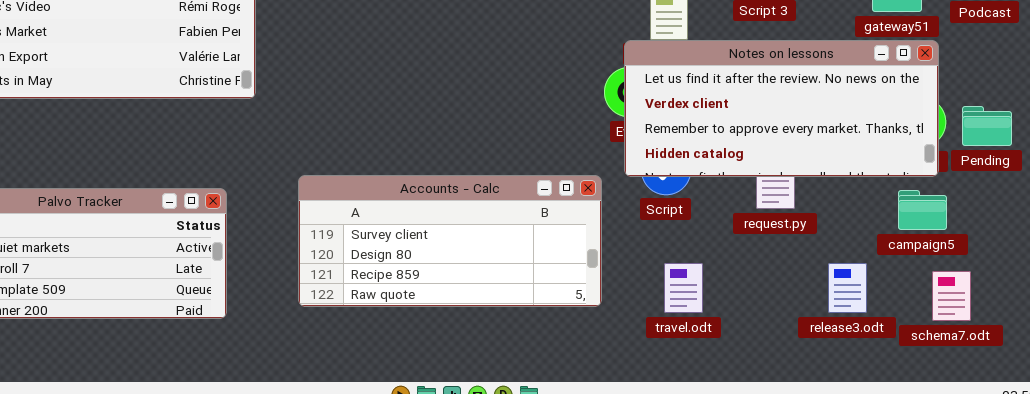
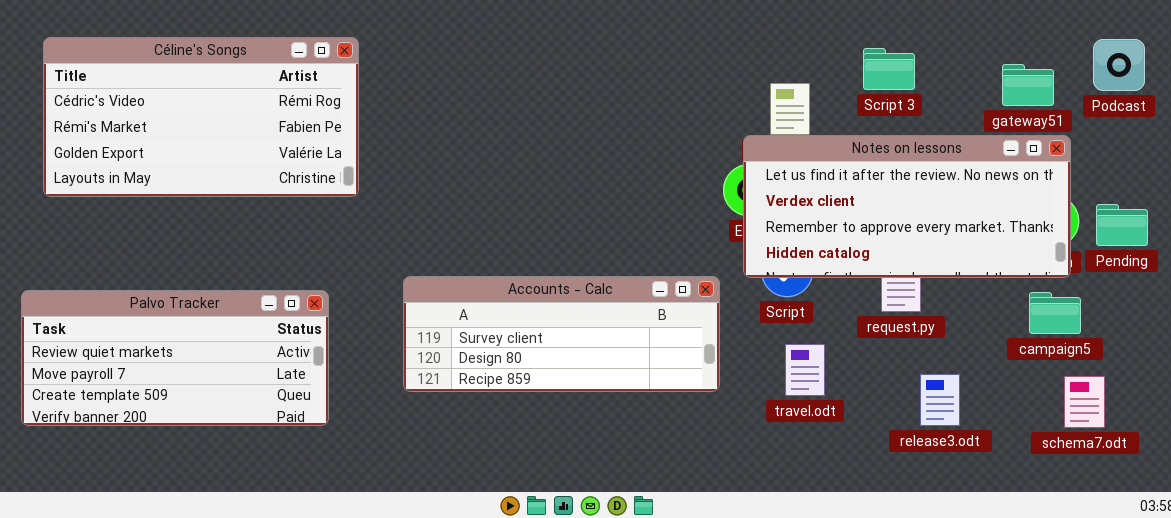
Accounts - Calc: [298,175,602,307] -> [403,276,720,392], resized
travel.odt: [664,263,703,313] -> [785,344,825,396], moved
release3.odt: [828,263,867,313] -> [920,374,960,426], moved

